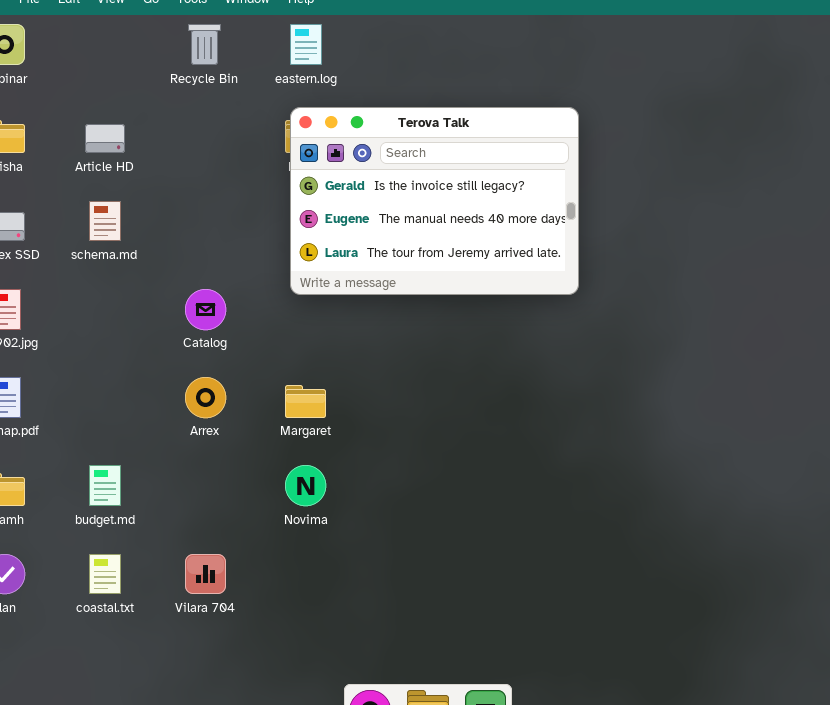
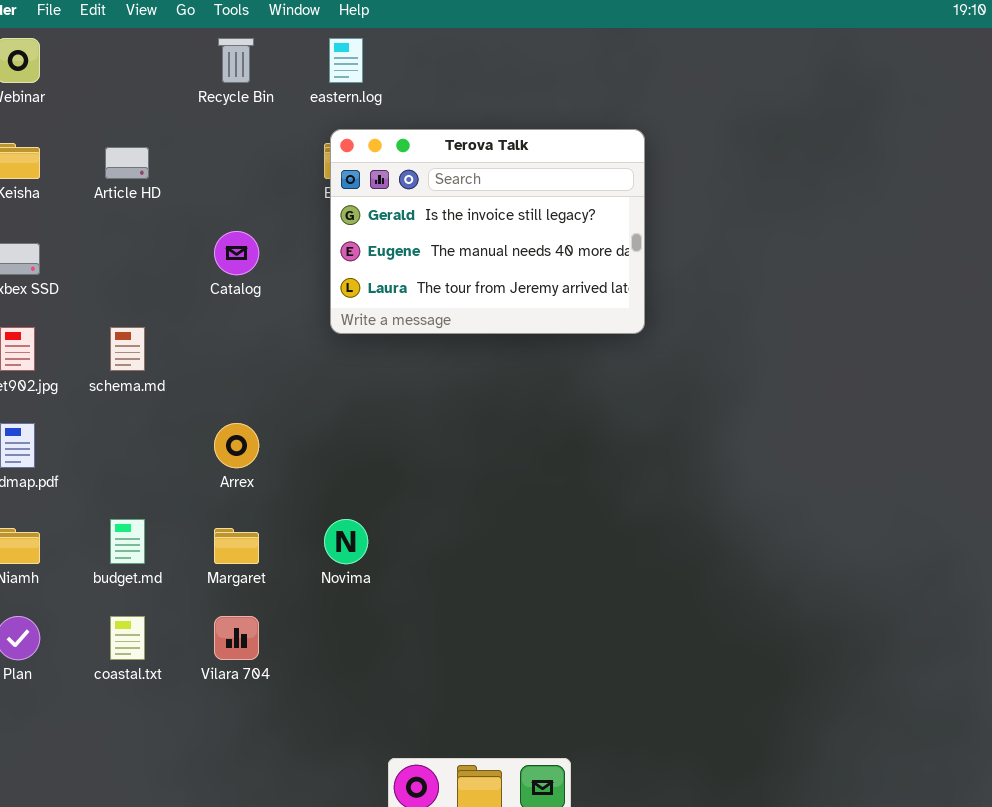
schema.md: [89,201,121,241] -> [110,327,145,371], moved
Catalog: [185,289,226,330] -> [214,231,259,275], moved
Margaret: [285,385,326,418] -> [214,528,259,564], moved

